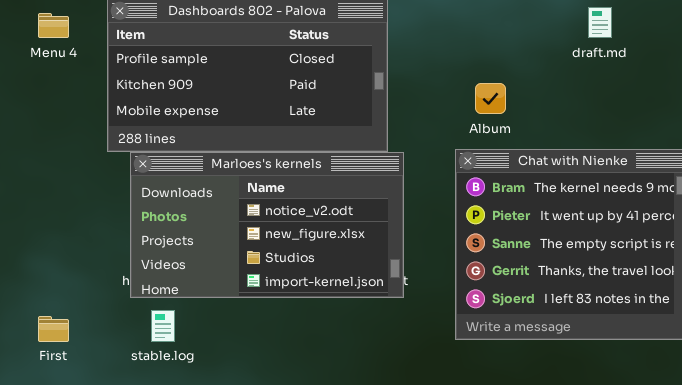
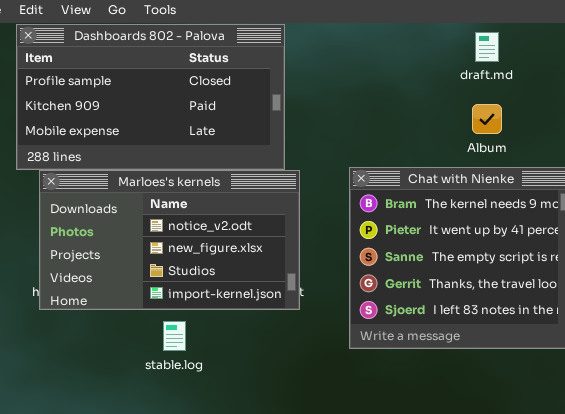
Album: [475,83,506,114] -> [472,104,502,134], moved
stable.log: [151,310,175,342] -> [163,321,186,351], moved

